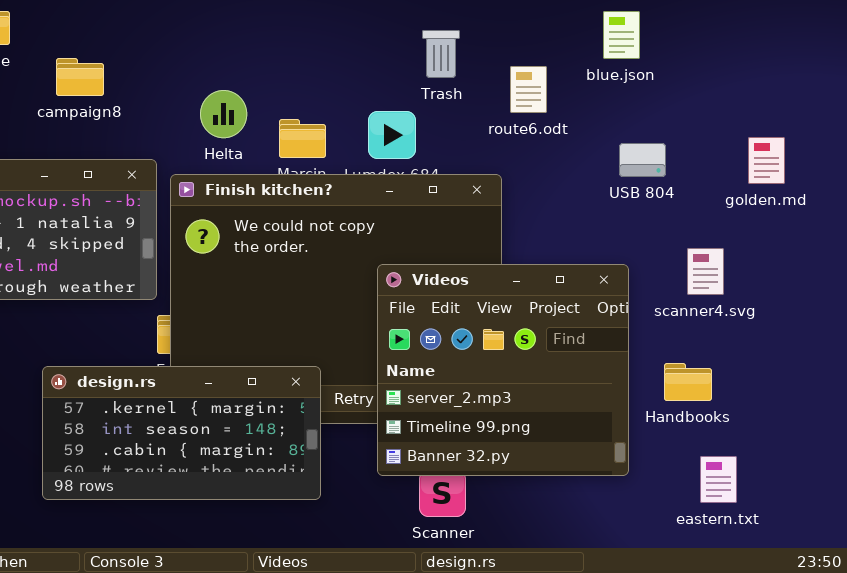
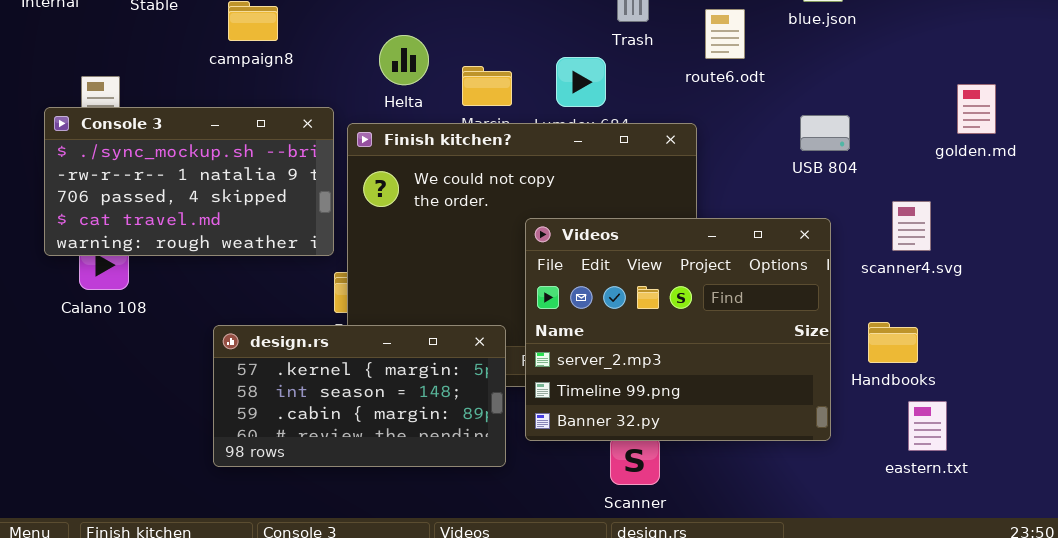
USB 804: [619,143,666,177] -> [800,115,850,151], moved
Videos: [377,264,629,476] -> [525,218,831,441], resized
eastern.txt: [700,456,737,503] -> [908,401,947,451], moved

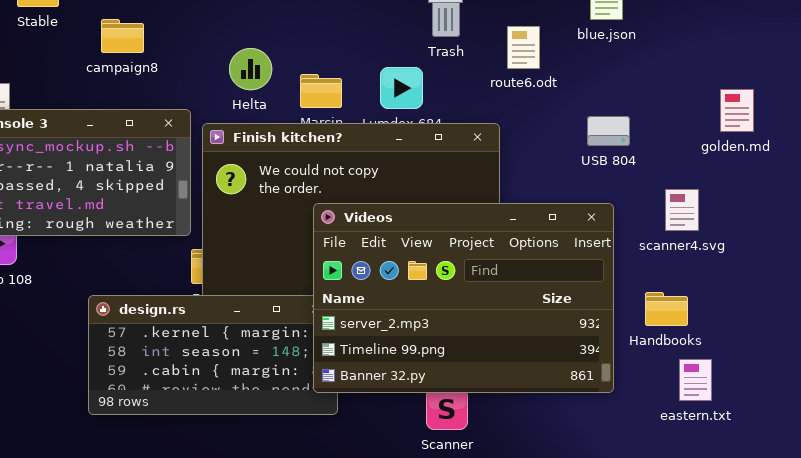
Videos: [525,218,831,441] -> [313,203,614,393], resized

